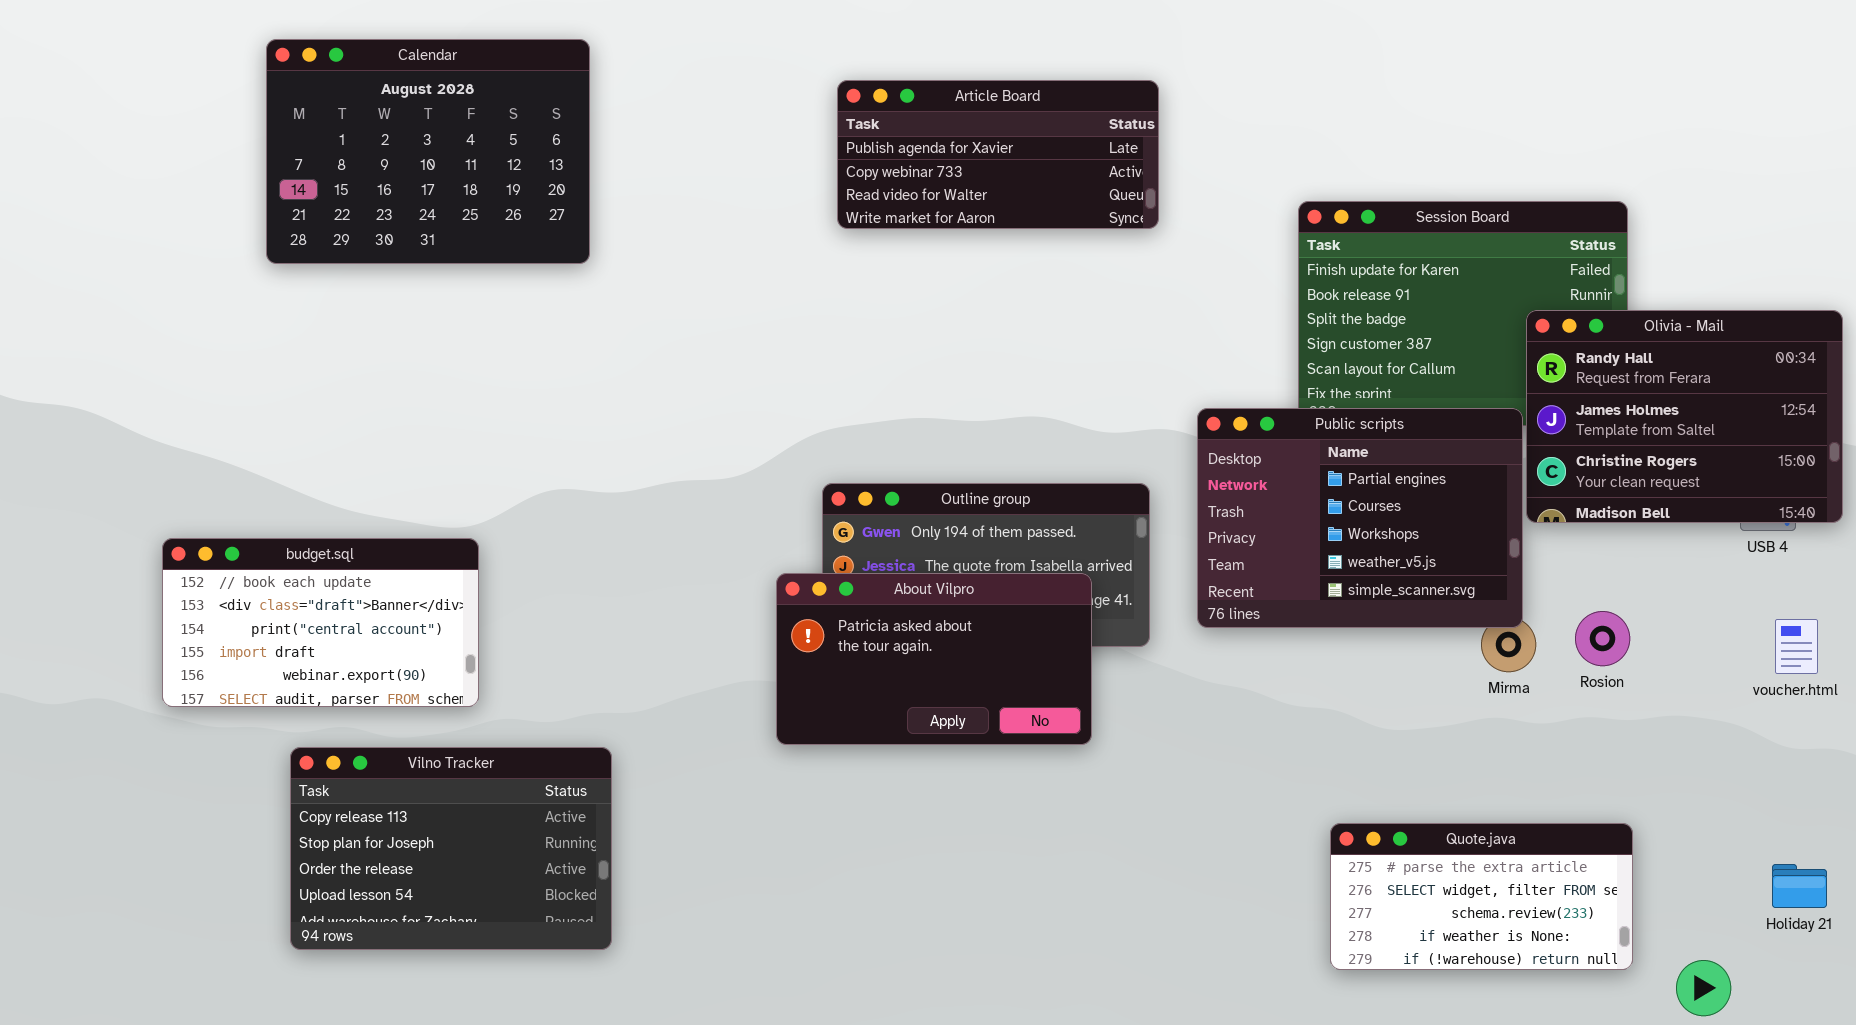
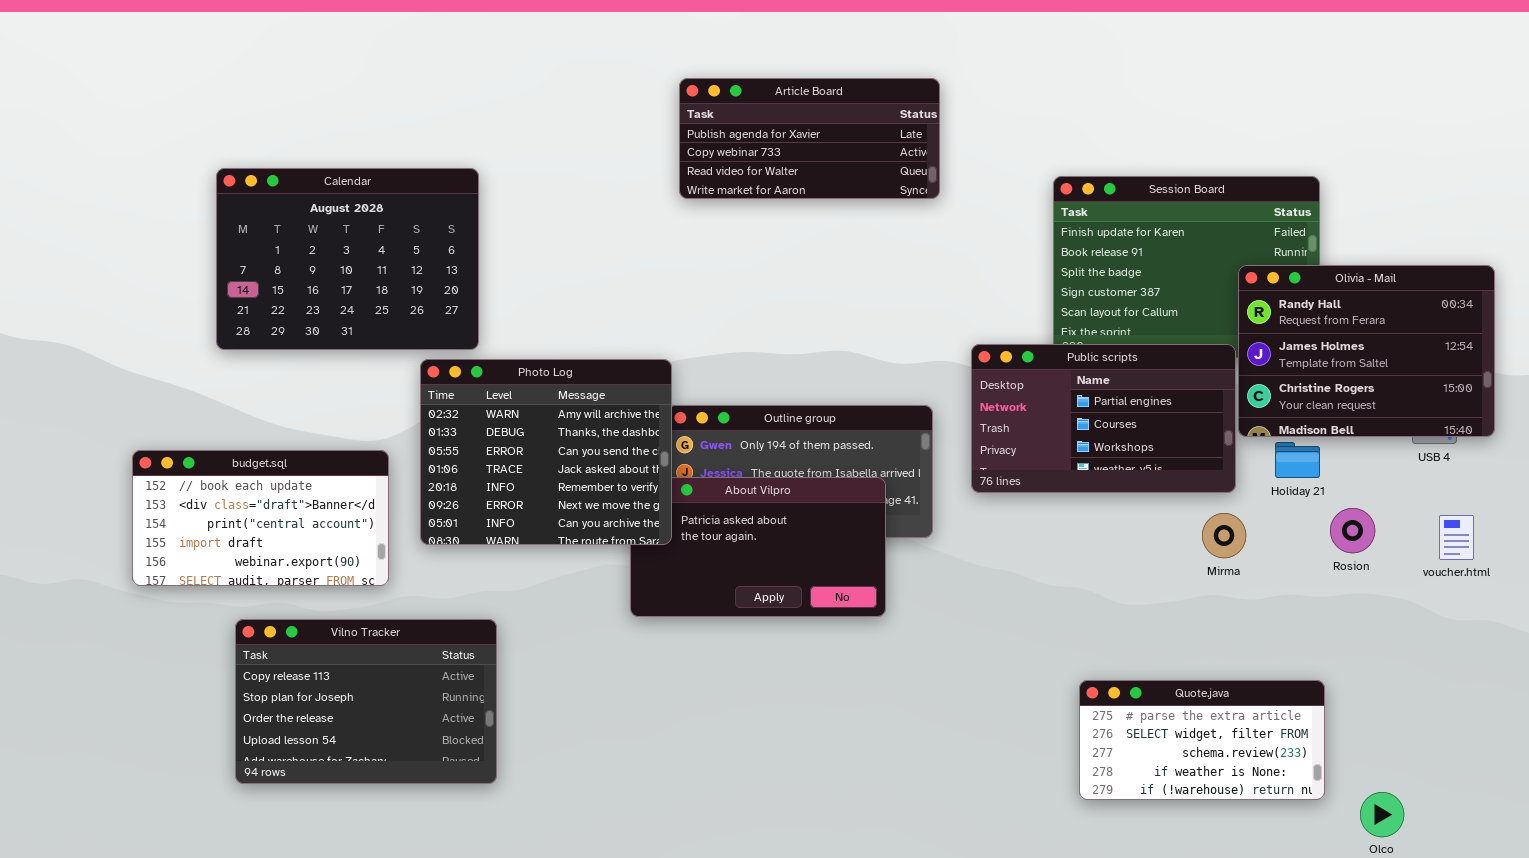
Calendar: [266,39,590,264] -> [216,168,479,350], moved
Public scripts: [1197,408,1523,628] -> [971,344,1236,493], resized
Photo Log: none -> [420,359,672,545], opened
Rosion: [1575,611,1630,666] -> [1330,508,1375,553], moved
Holiday 21: [1772,864,1827,908] -> [1275,442,1320,478], moved

